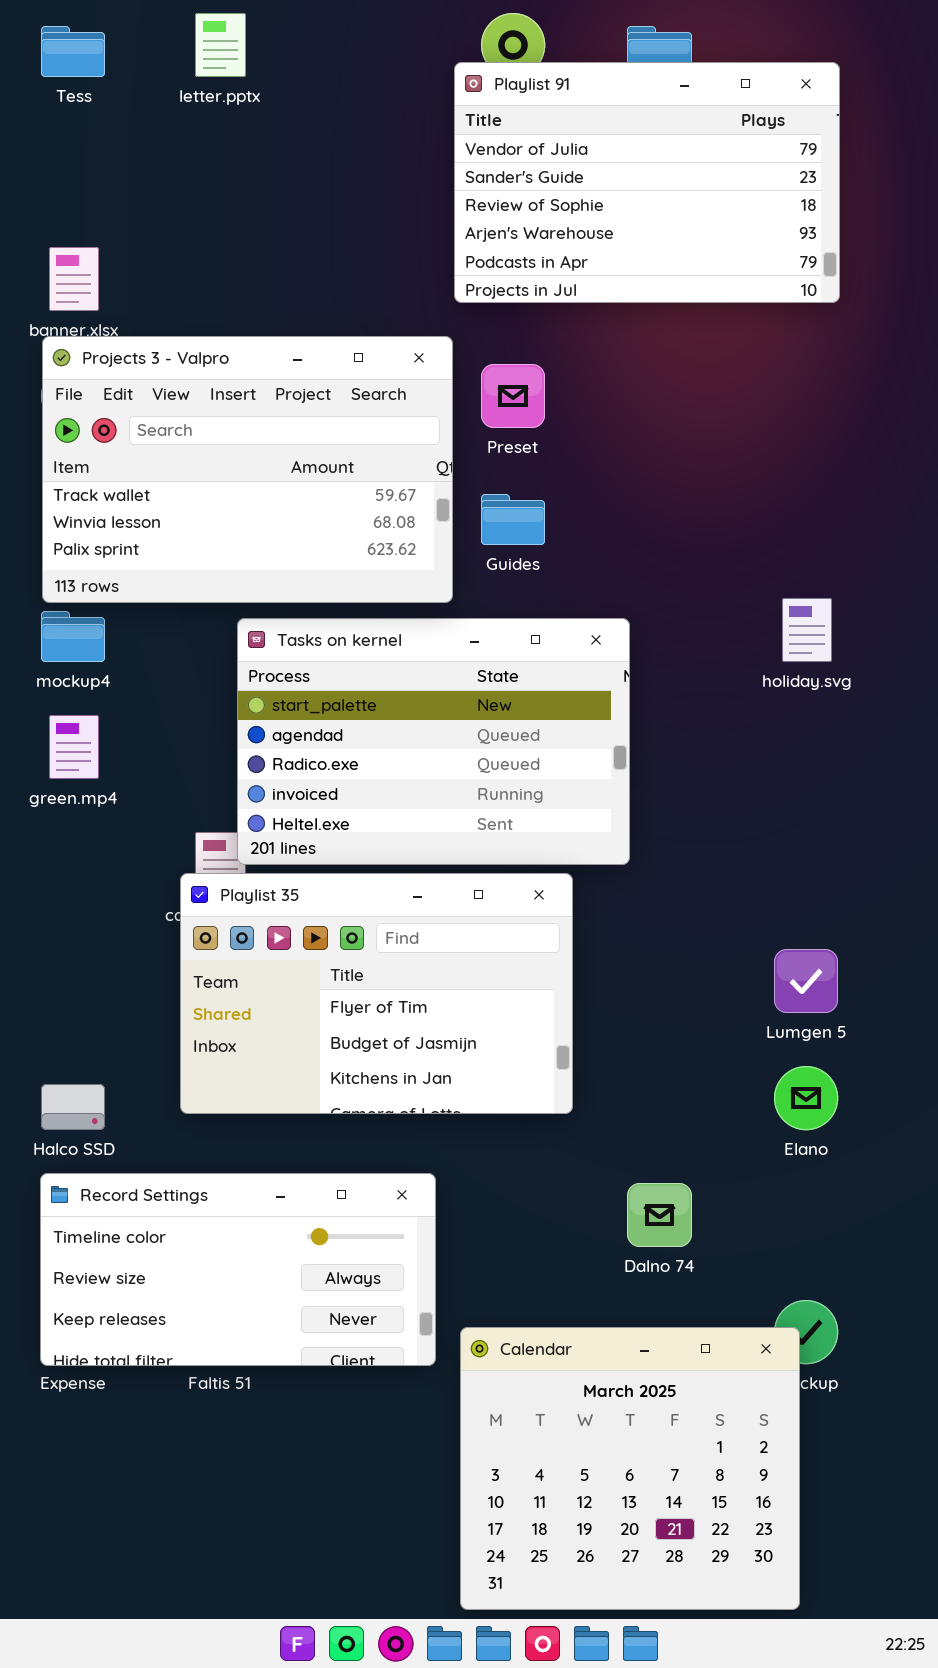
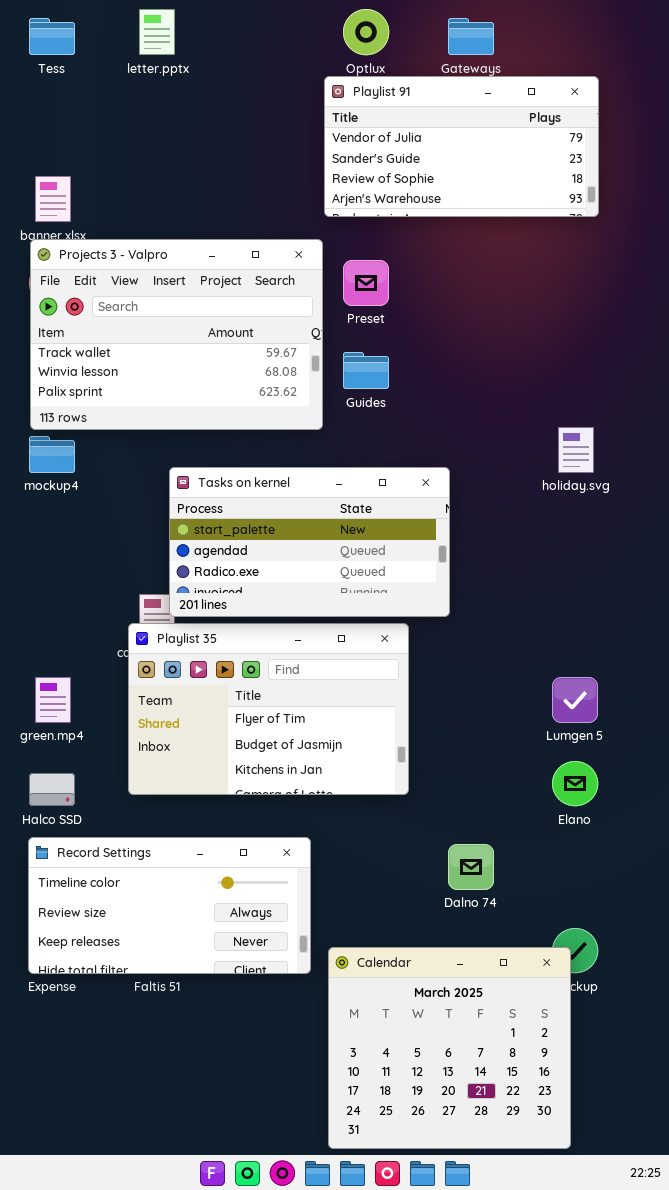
Playlist 91: [454,62,840,303] -> [324,76,599,217], resized
Tasks on kernel: [237,618,630,865] -> [169,467,450,617], resized
green.mp4: [49,715,99,779] -> [35,677,71,723], moved

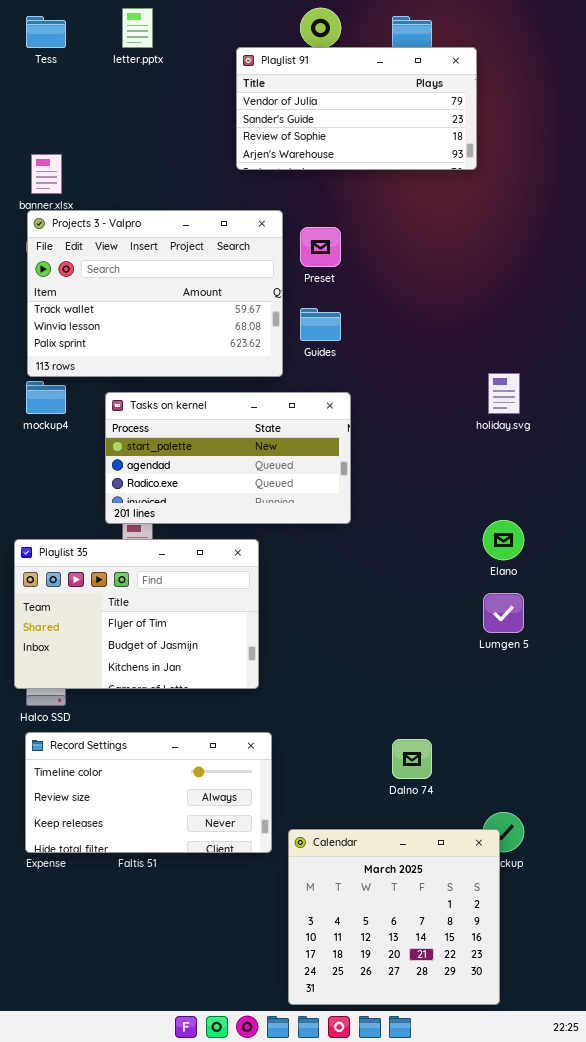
Playlist 91: [324,76,599,217] -> [236,47,477,170], moved
Tasks on kernel: [169,467,450,617] -> [105,392,351,524], moved
Playlist 35: [128,623,409,795] -> [14,539,259,689], moved
Elano: [552,761,598,806] -> [483,520,524,560], moved

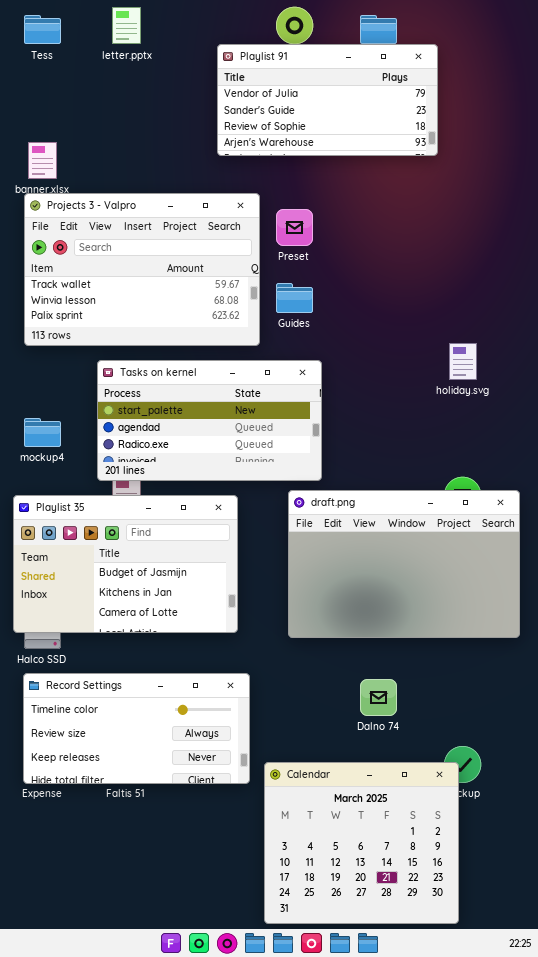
mockup4: [26,381,66,414] -> [24,418,61,447], moved
draft.png: none -> [288,490,520,638], opened
Playlist 35: [14,539,259,689] -> [13,495,238,633], scrolled down 1 row

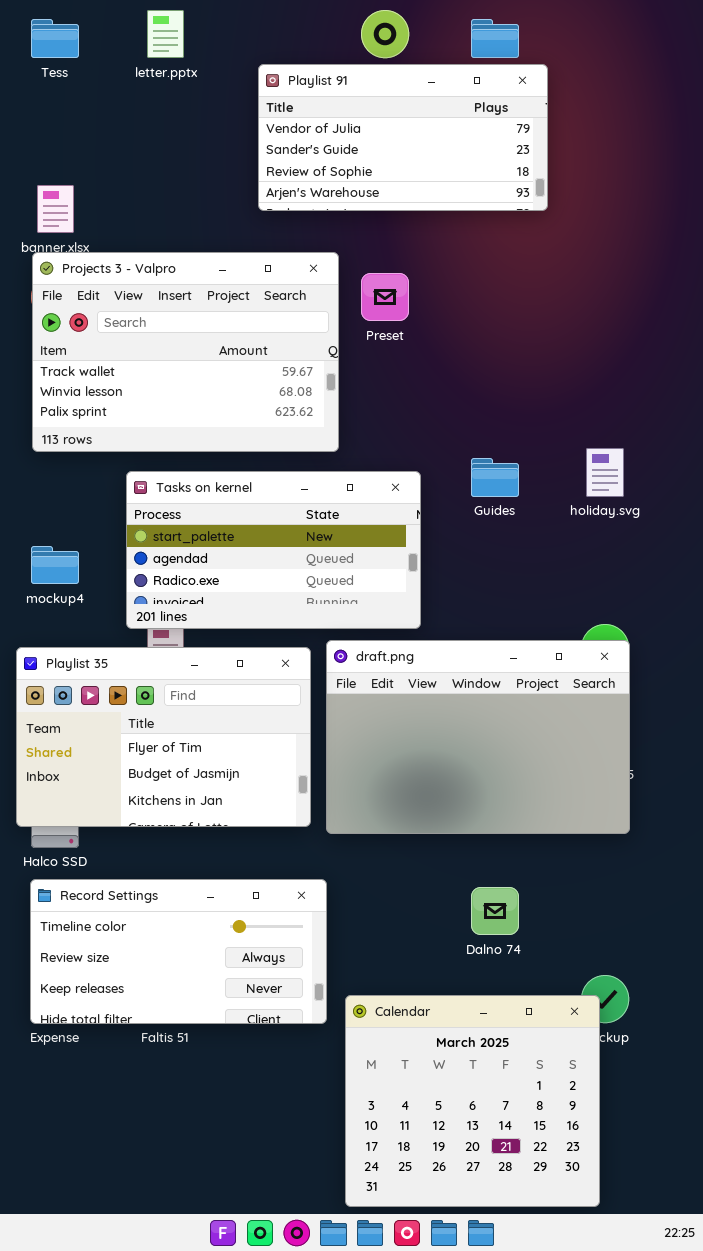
Playlist 91: [217,44,438,156] -> [258,64,548,211], moved
Guides: [276,283,313,313] -> [471,458,519,497], moved
draft.png: [288,490,520,638] -> [326,640,630,834], moved
Playlist 35: [13,495,238,633] -> [16,647,311,827], scrolled up 1 row

